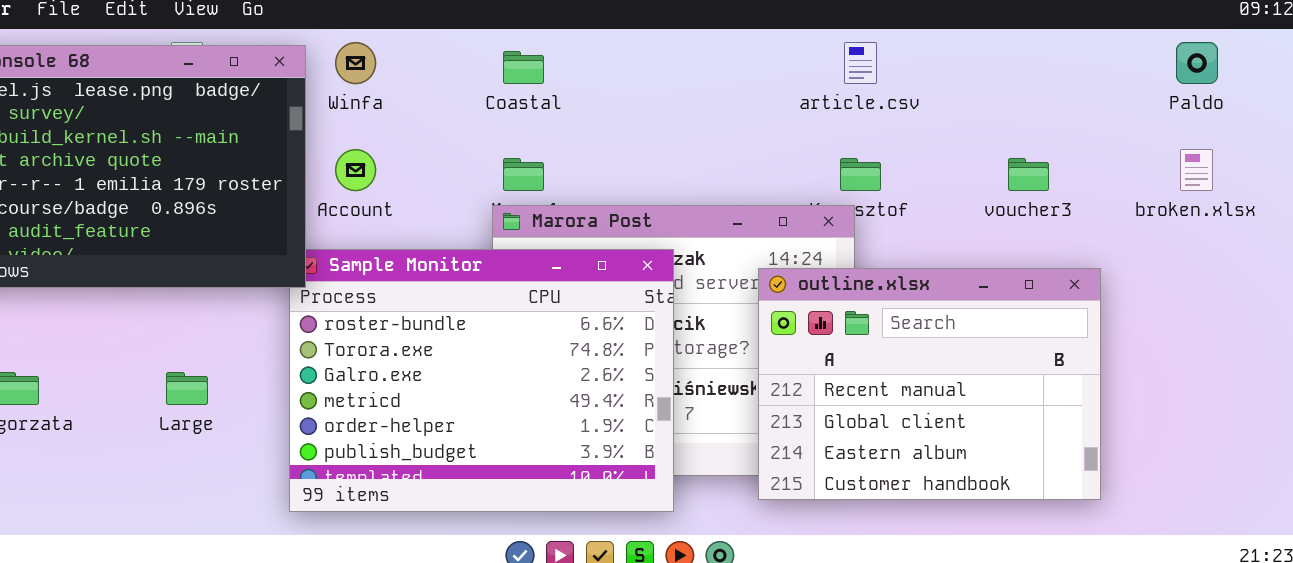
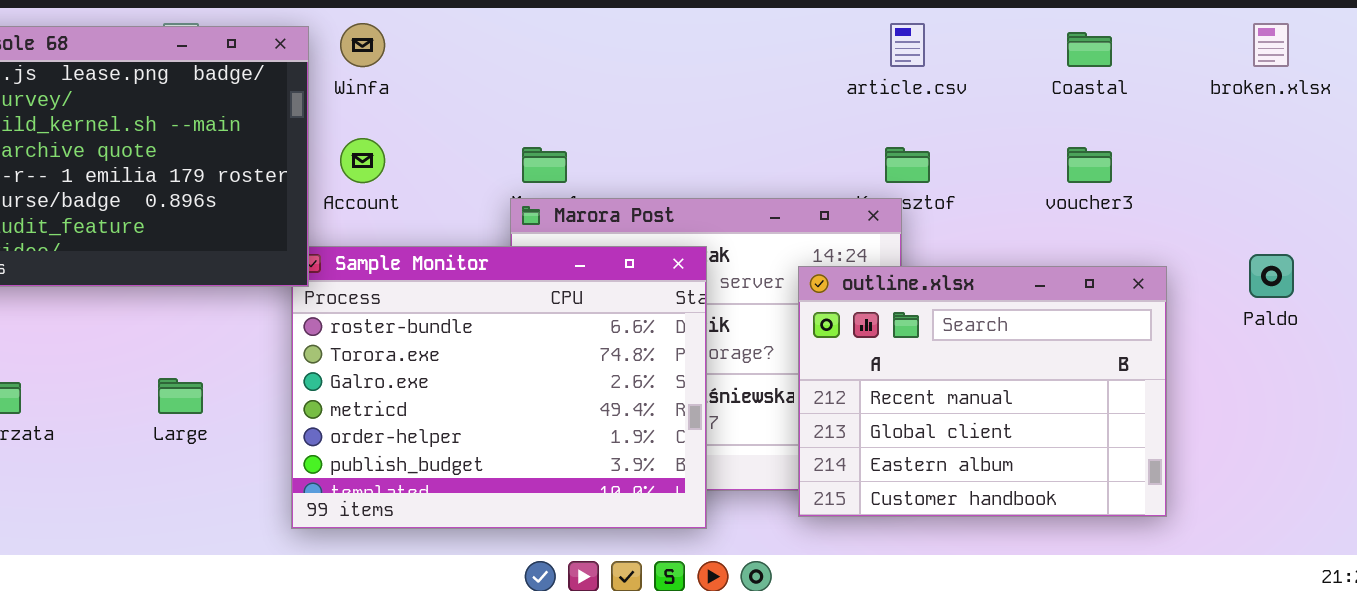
Paldo: [1176,42,1218,84] -> [1249,254,1294,298], moved
Coastal: [503,51,544,84] -> [1067,32,1112,67], moved
broken.xlsx: [1180,149,1213,191] -> [1253,23,1289,67], moved

